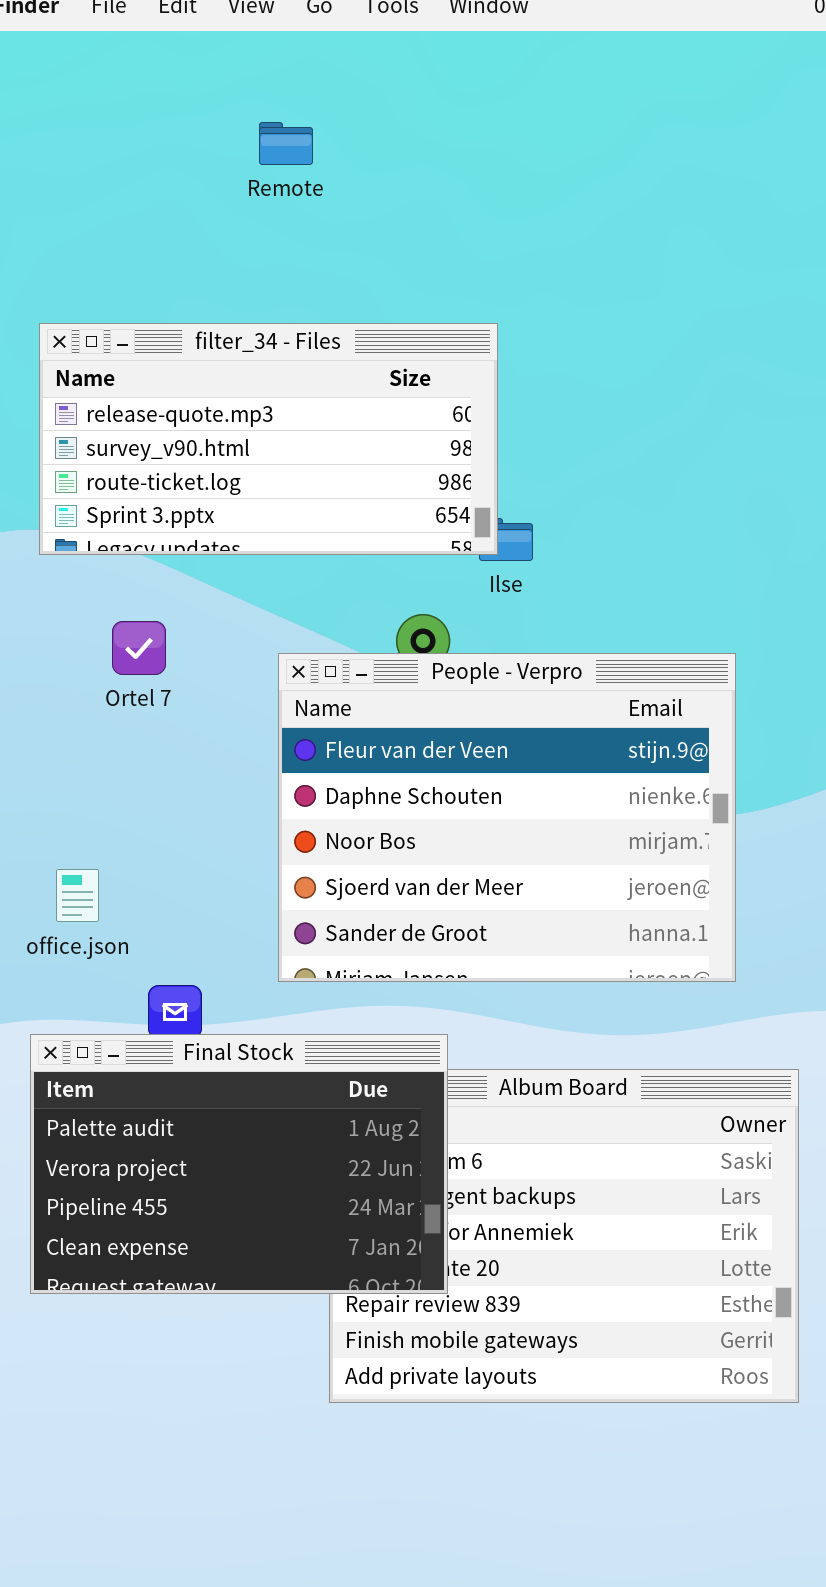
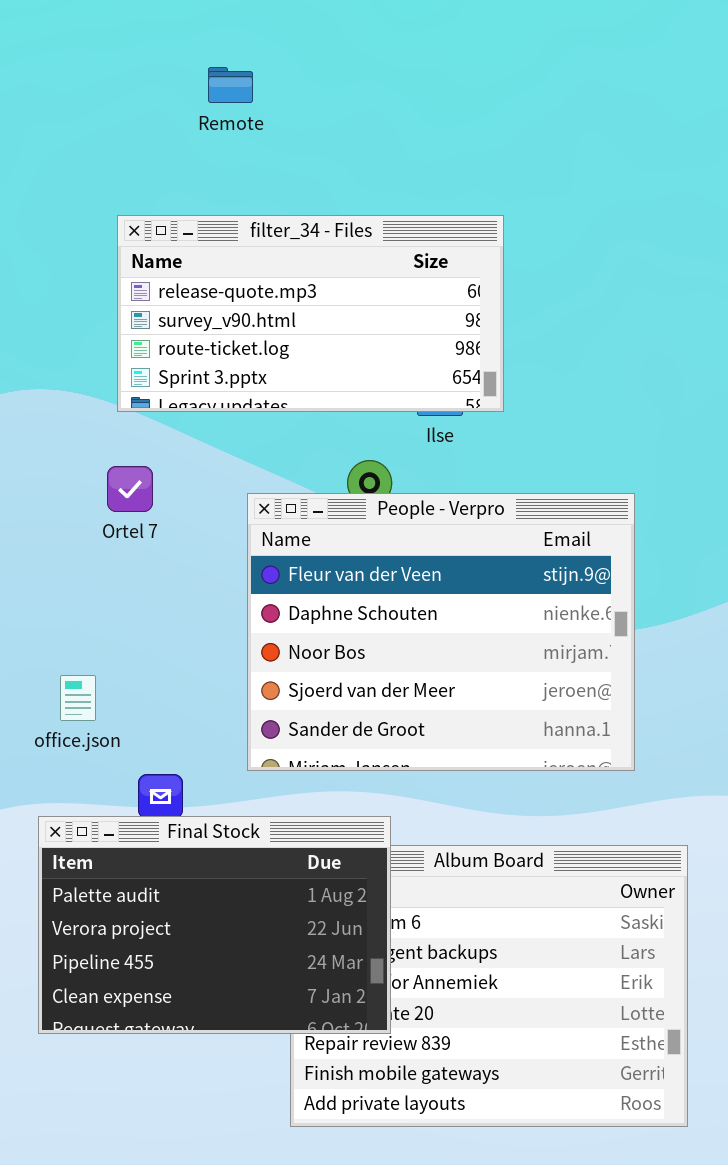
Remote: [259,122,313,165] -> [208,67,253,103], moved
filter_34 - Files: [39,323,498,555] -> [117,215,504,412], moved

